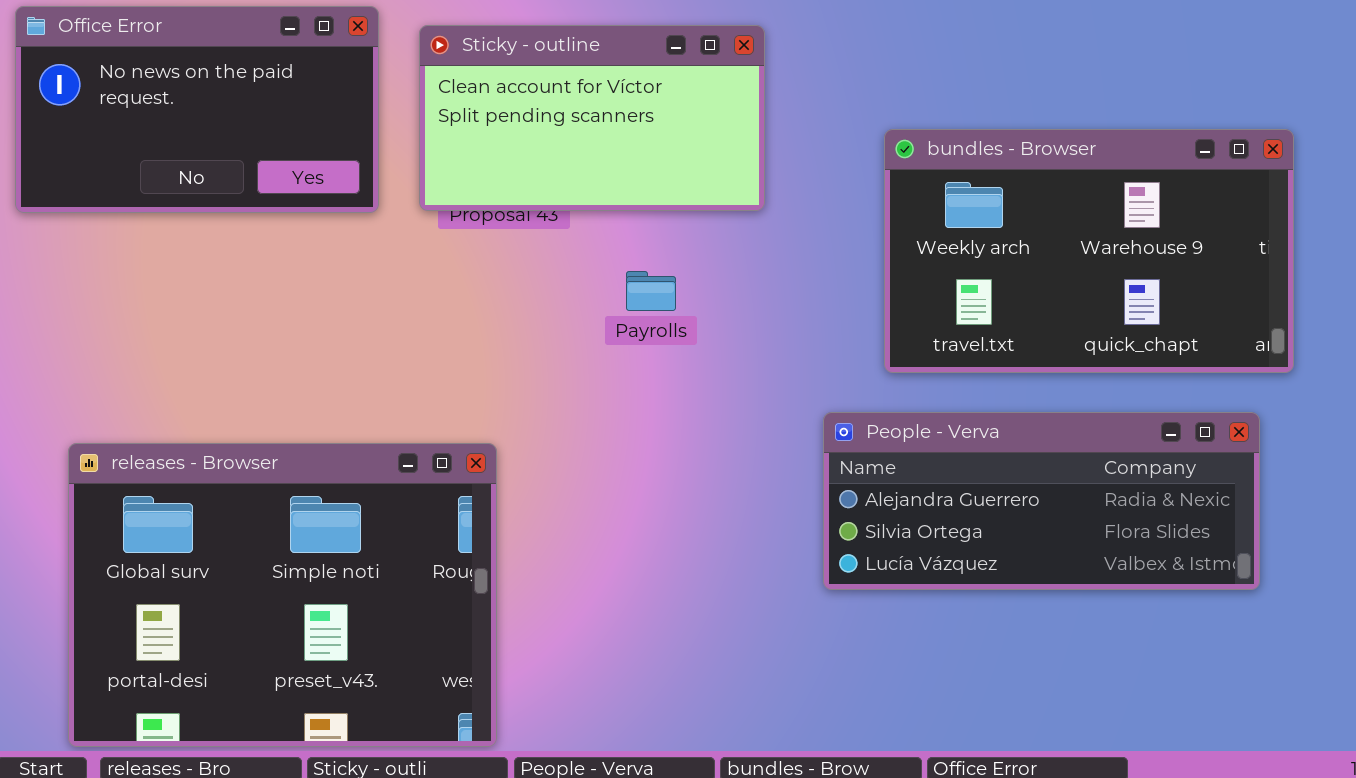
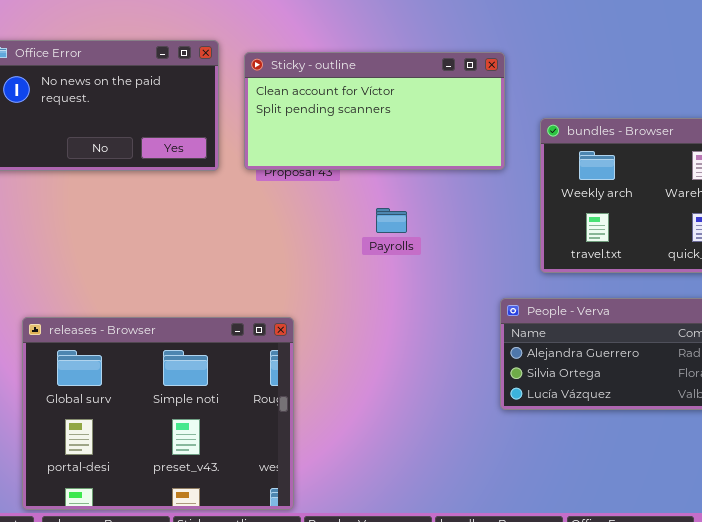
Sticky - outline: [419,25,765,211] -> [244,52,505,170], resized

